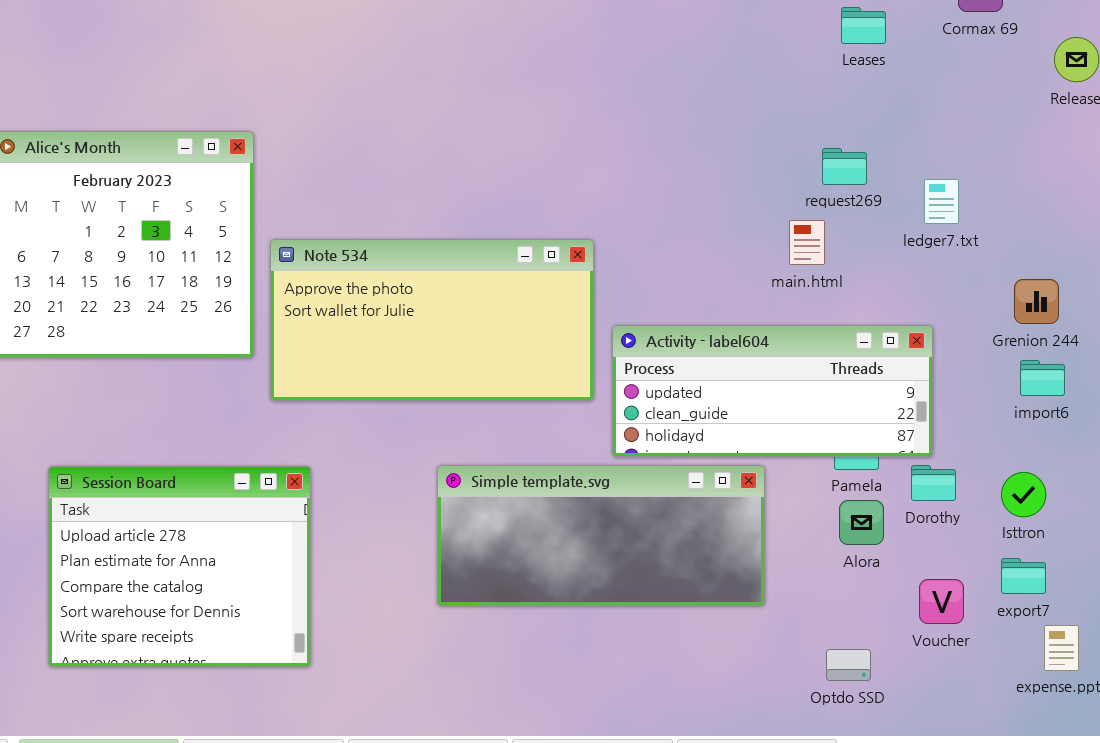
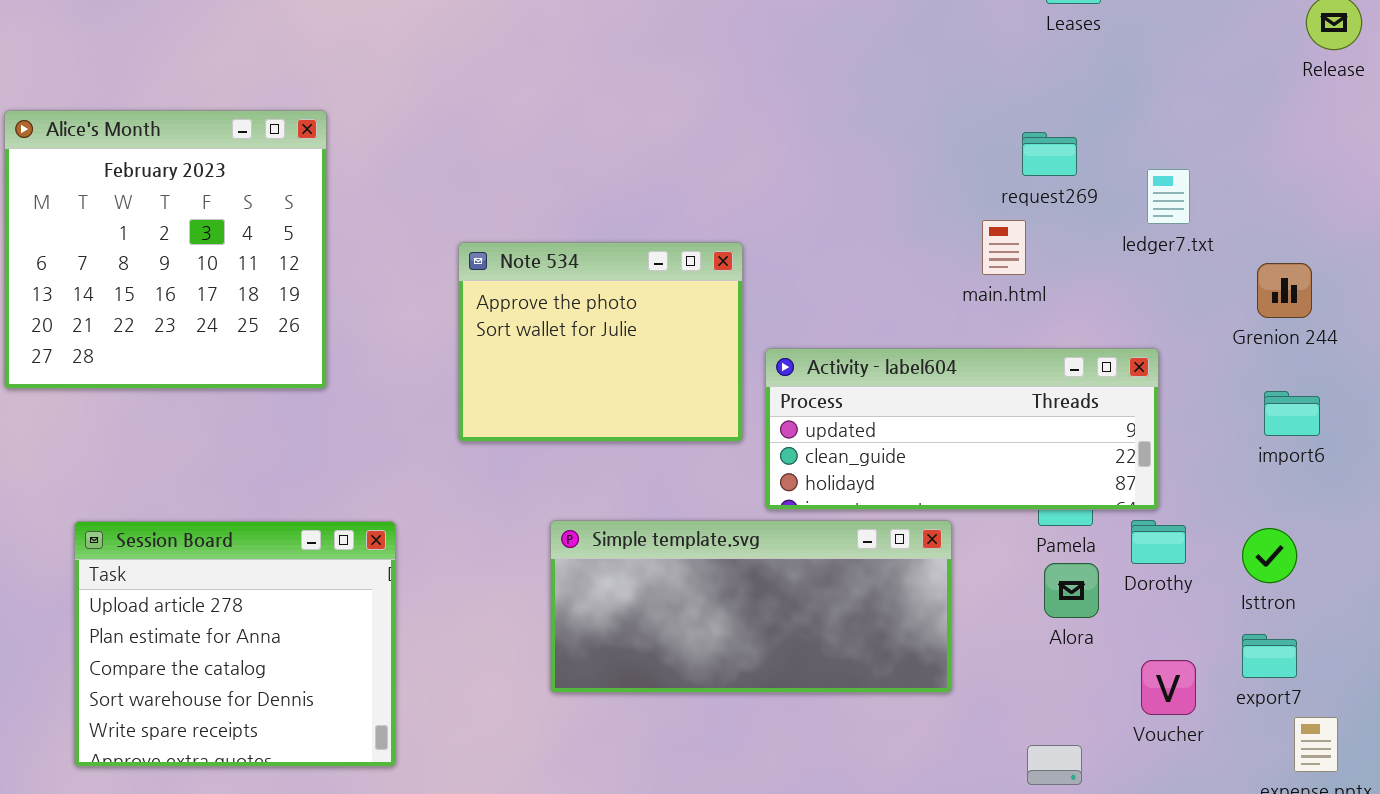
Note 534: [270,239,594,401] -> [458,242,743,442], resized
Grenion 244: [1014,279,1059,324] -> [1257,263,1312,318], moved

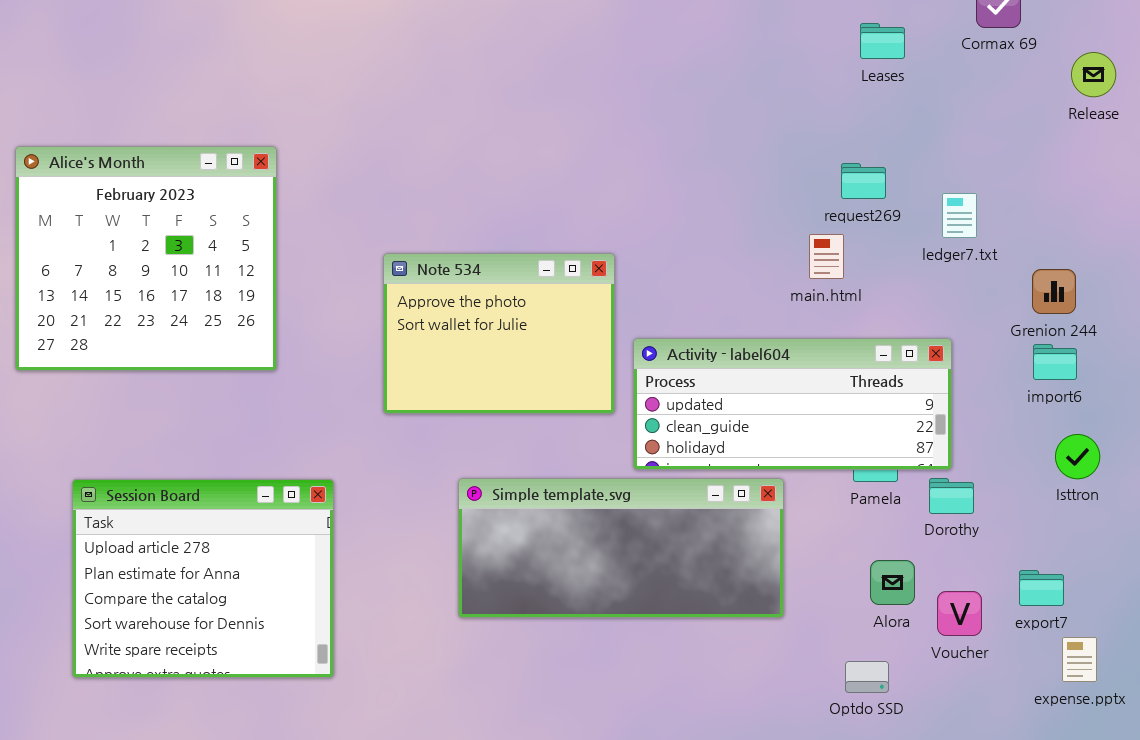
import6: [1264,391,1320,436] -> [1033,344,1077,380], moved
Isttron: [1242,528,1297,583] -> [1055,434,1100,479], moved
Alora: [1044,563,1099,618] -> [870,560,915,605], moved

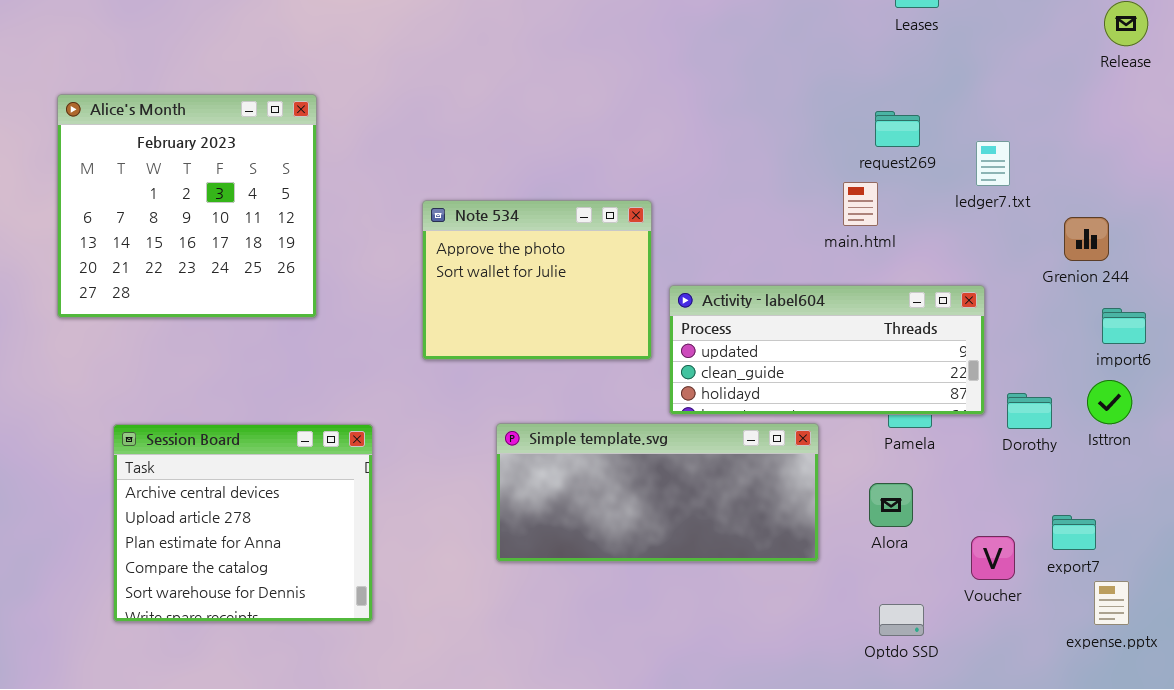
import6: [1033,344,1077,380] -> [1102,308,1146,344], moved
Dorothy: [929,478,974,514] -> [1007,393,1052,429], moved
Session Board: [72,479,334,678] -> [113,424,373,622], scrolled up 1 row
Alora: [870,560,915,605] -> [869,483,913,527], moved

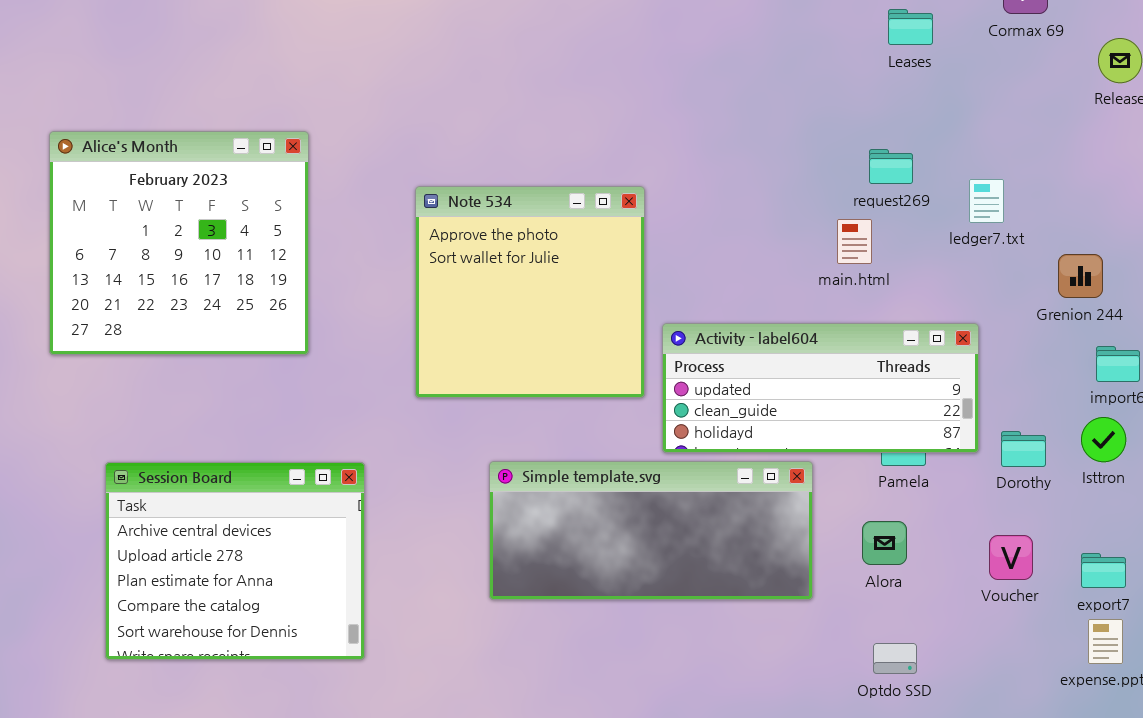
Note 534: [422,200,652,360] -> [415,186,645,398], resized
export7: [1052,515,1096,550] -> [1081,553,1126,588], moved
Voucher: [971,536,1015,580] -> [989,535,1033,580], moved

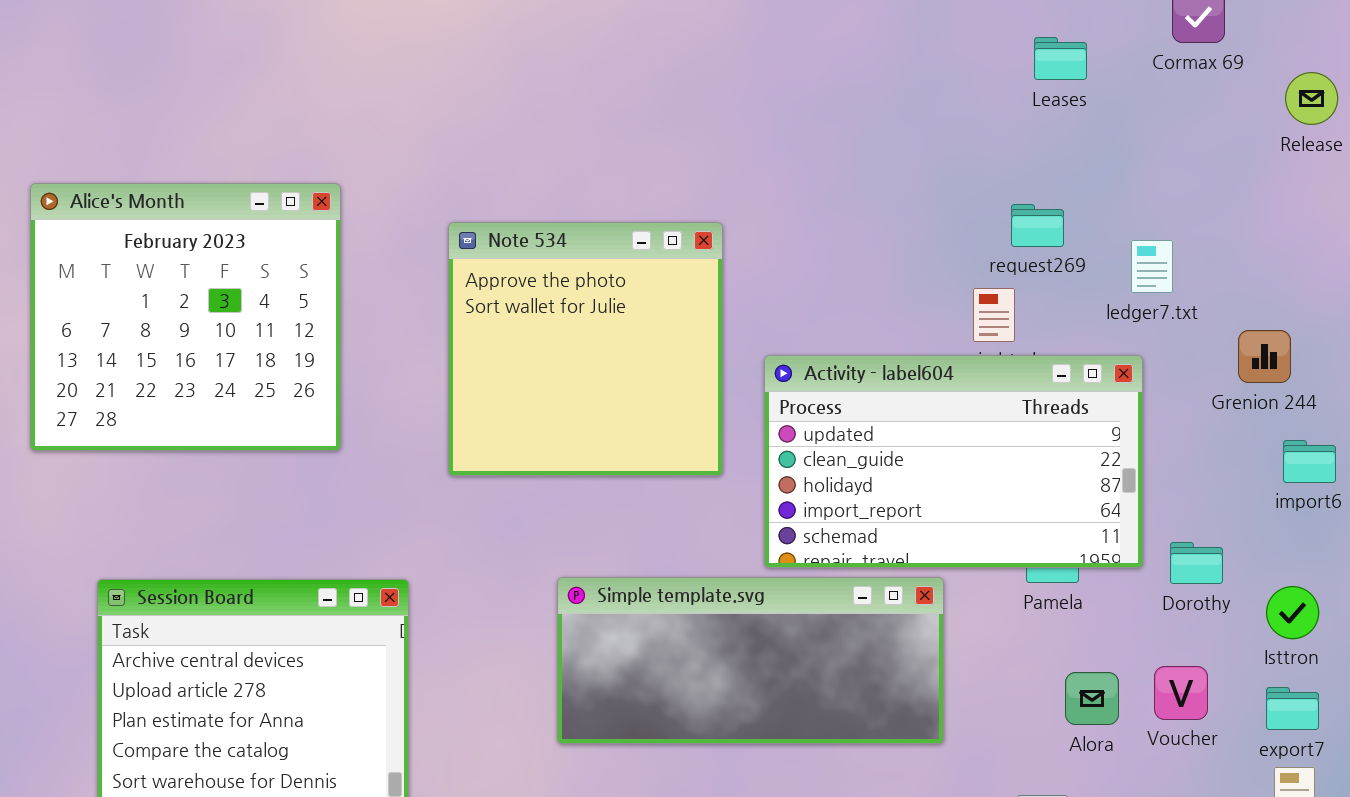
Note 534: [415,186,645,398] -> [448,222,723,476], moved
Activity - label604: [662,323,979,453] -> [764,355,1143,568], resized
Isttron: [1081,417,1126,462] -> [1266,586,1319,639], moved
Alora: [862,521,907,565] -> [1065,672,1119,725], moved

